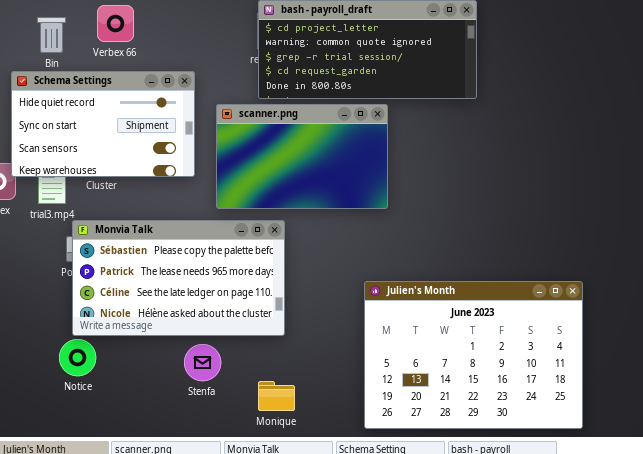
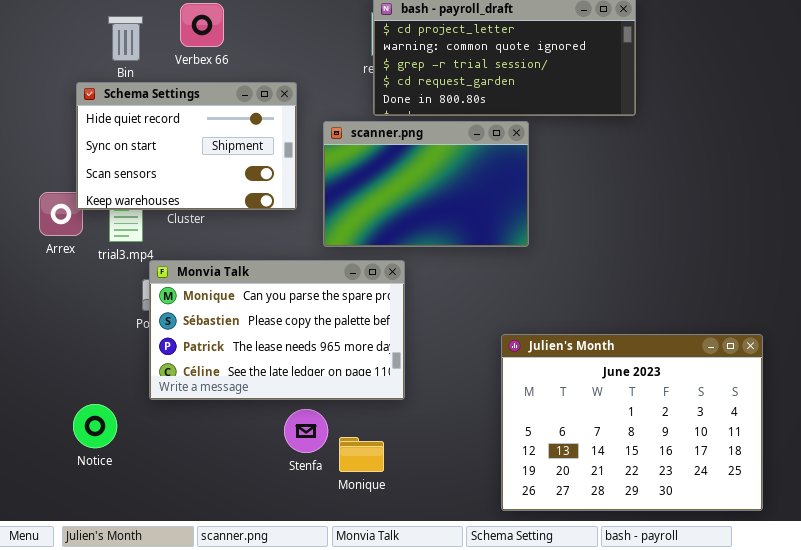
Monvia Talk: [72,220,285,336] -> [149,260,405,400], scrolled up 1 row
Notice: [59,339,96,376] -> [73,404,117,448], moved
Monique: [258,381,295,411] -> [339,437,384,472], moved

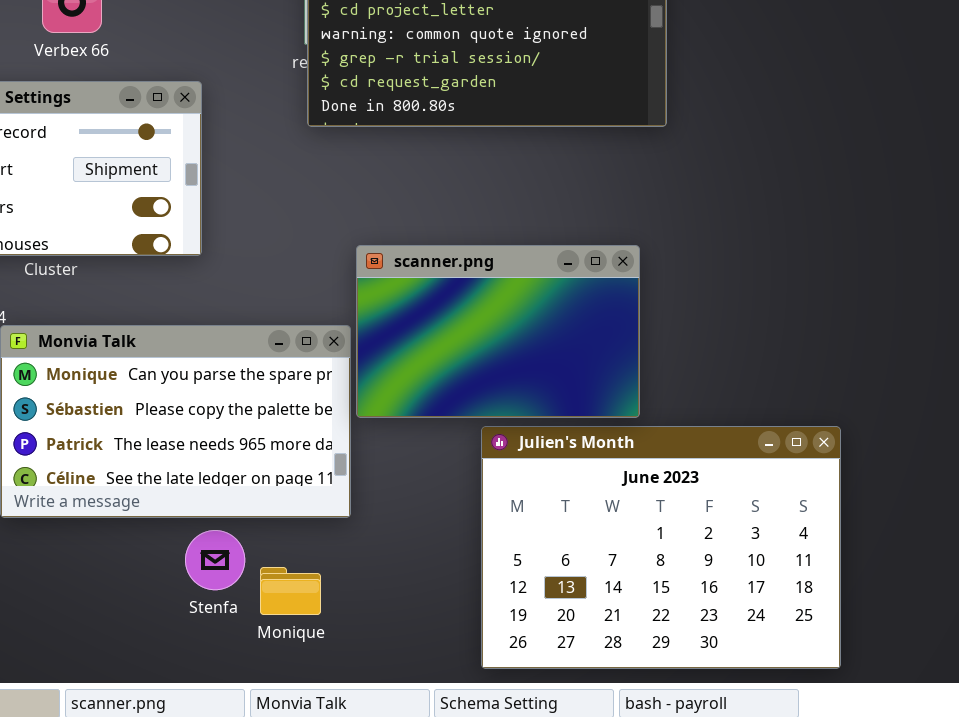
scanner.png: [323,121,529,247] -> [356,245,640,418], moved

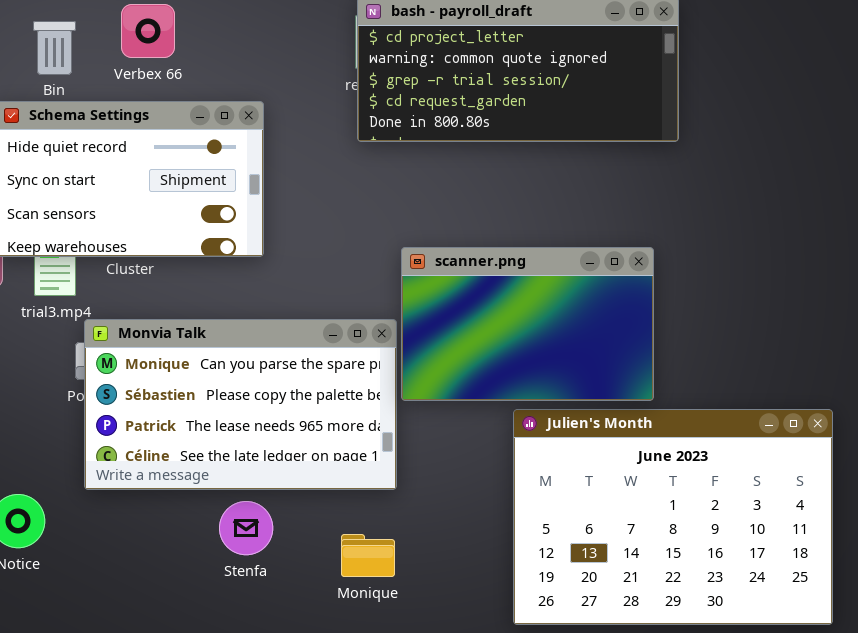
Stenfa: [185,530,245,590] -> [219,501,273,555], moved
Monique: [260,567,321,615] -> [341,534,395,577], moved

